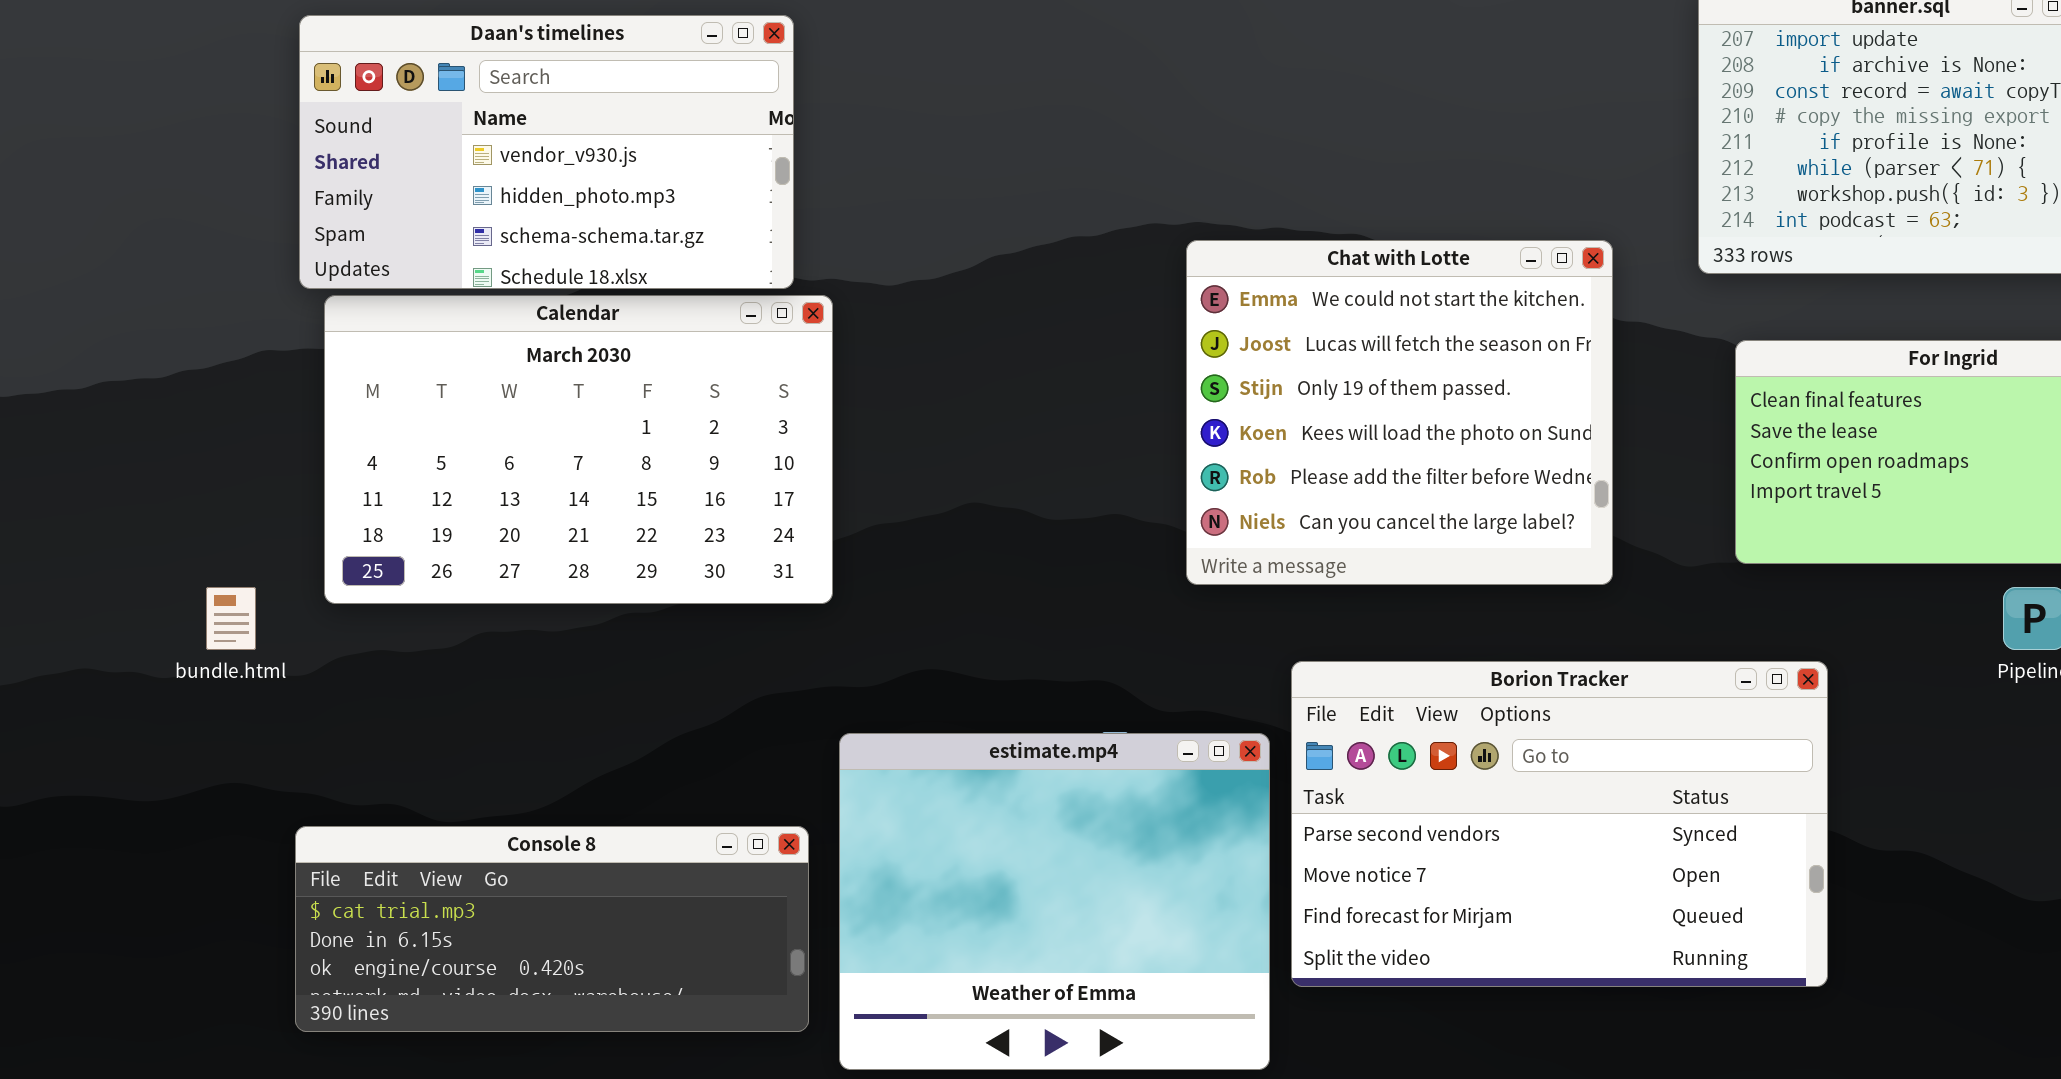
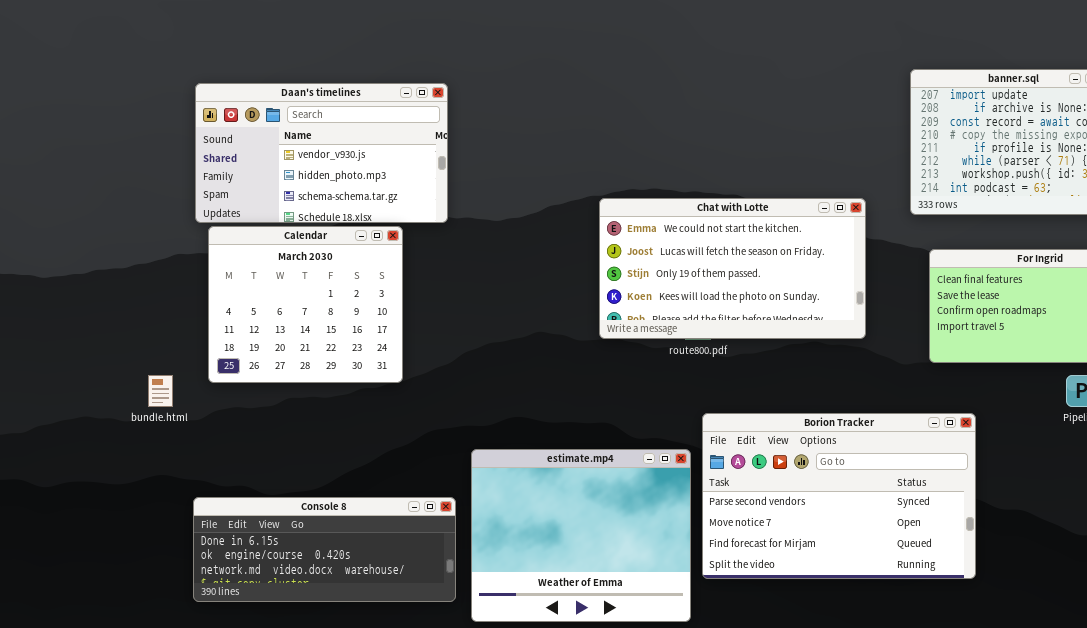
Chat with Lotte: [1186,240,1613,585] -> [599,198,866,339], resized
Calendar: [324,295,833,604] -> [208,226,403,383], resized
Console 8: [295,826,809,1032] -> [193,497,456,602], scrolled down 1 row

